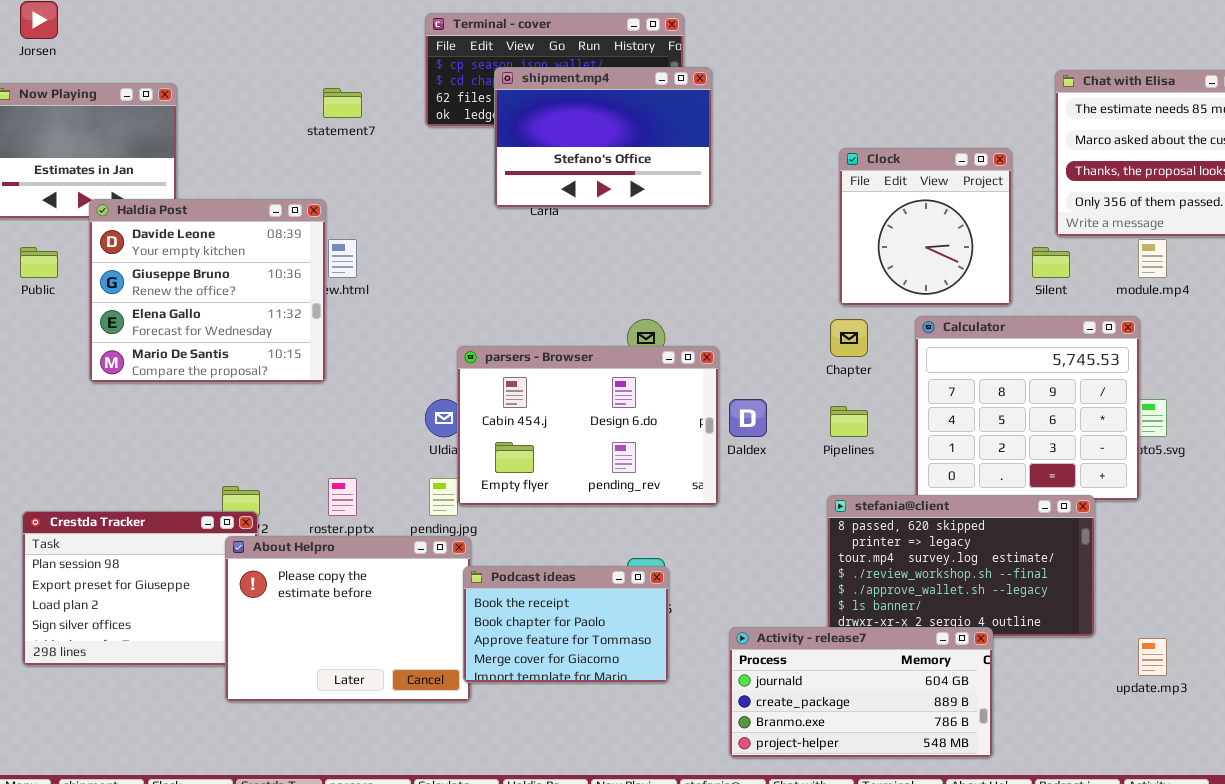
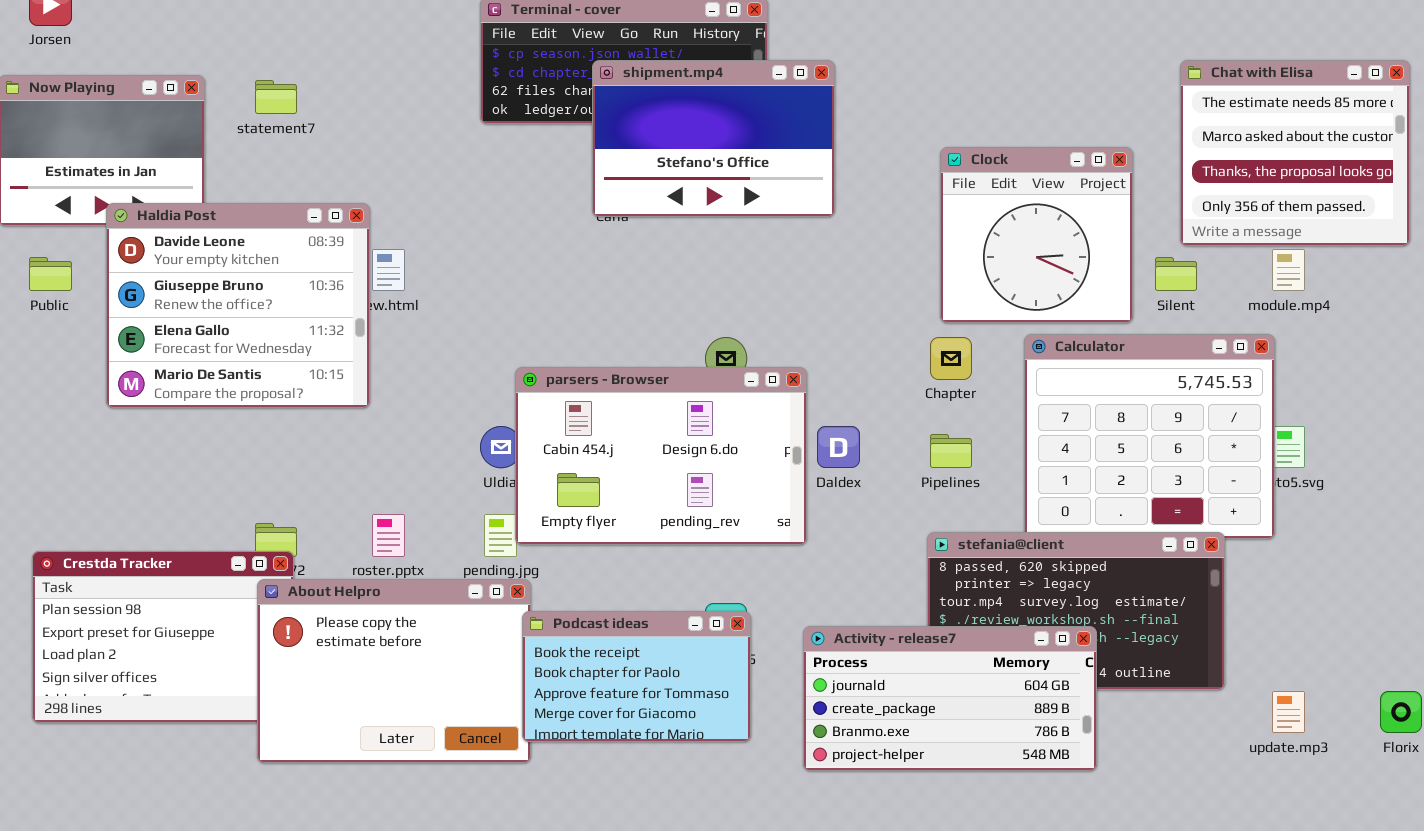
shipment.mp4: [494,67,712,208] -> [592,60,835,217], moved
statement7: [323,88,362,118] -> [255,80,297,114], moved
Activity - release7: [729,627,993,758] -> [803,626,1097,771], moved

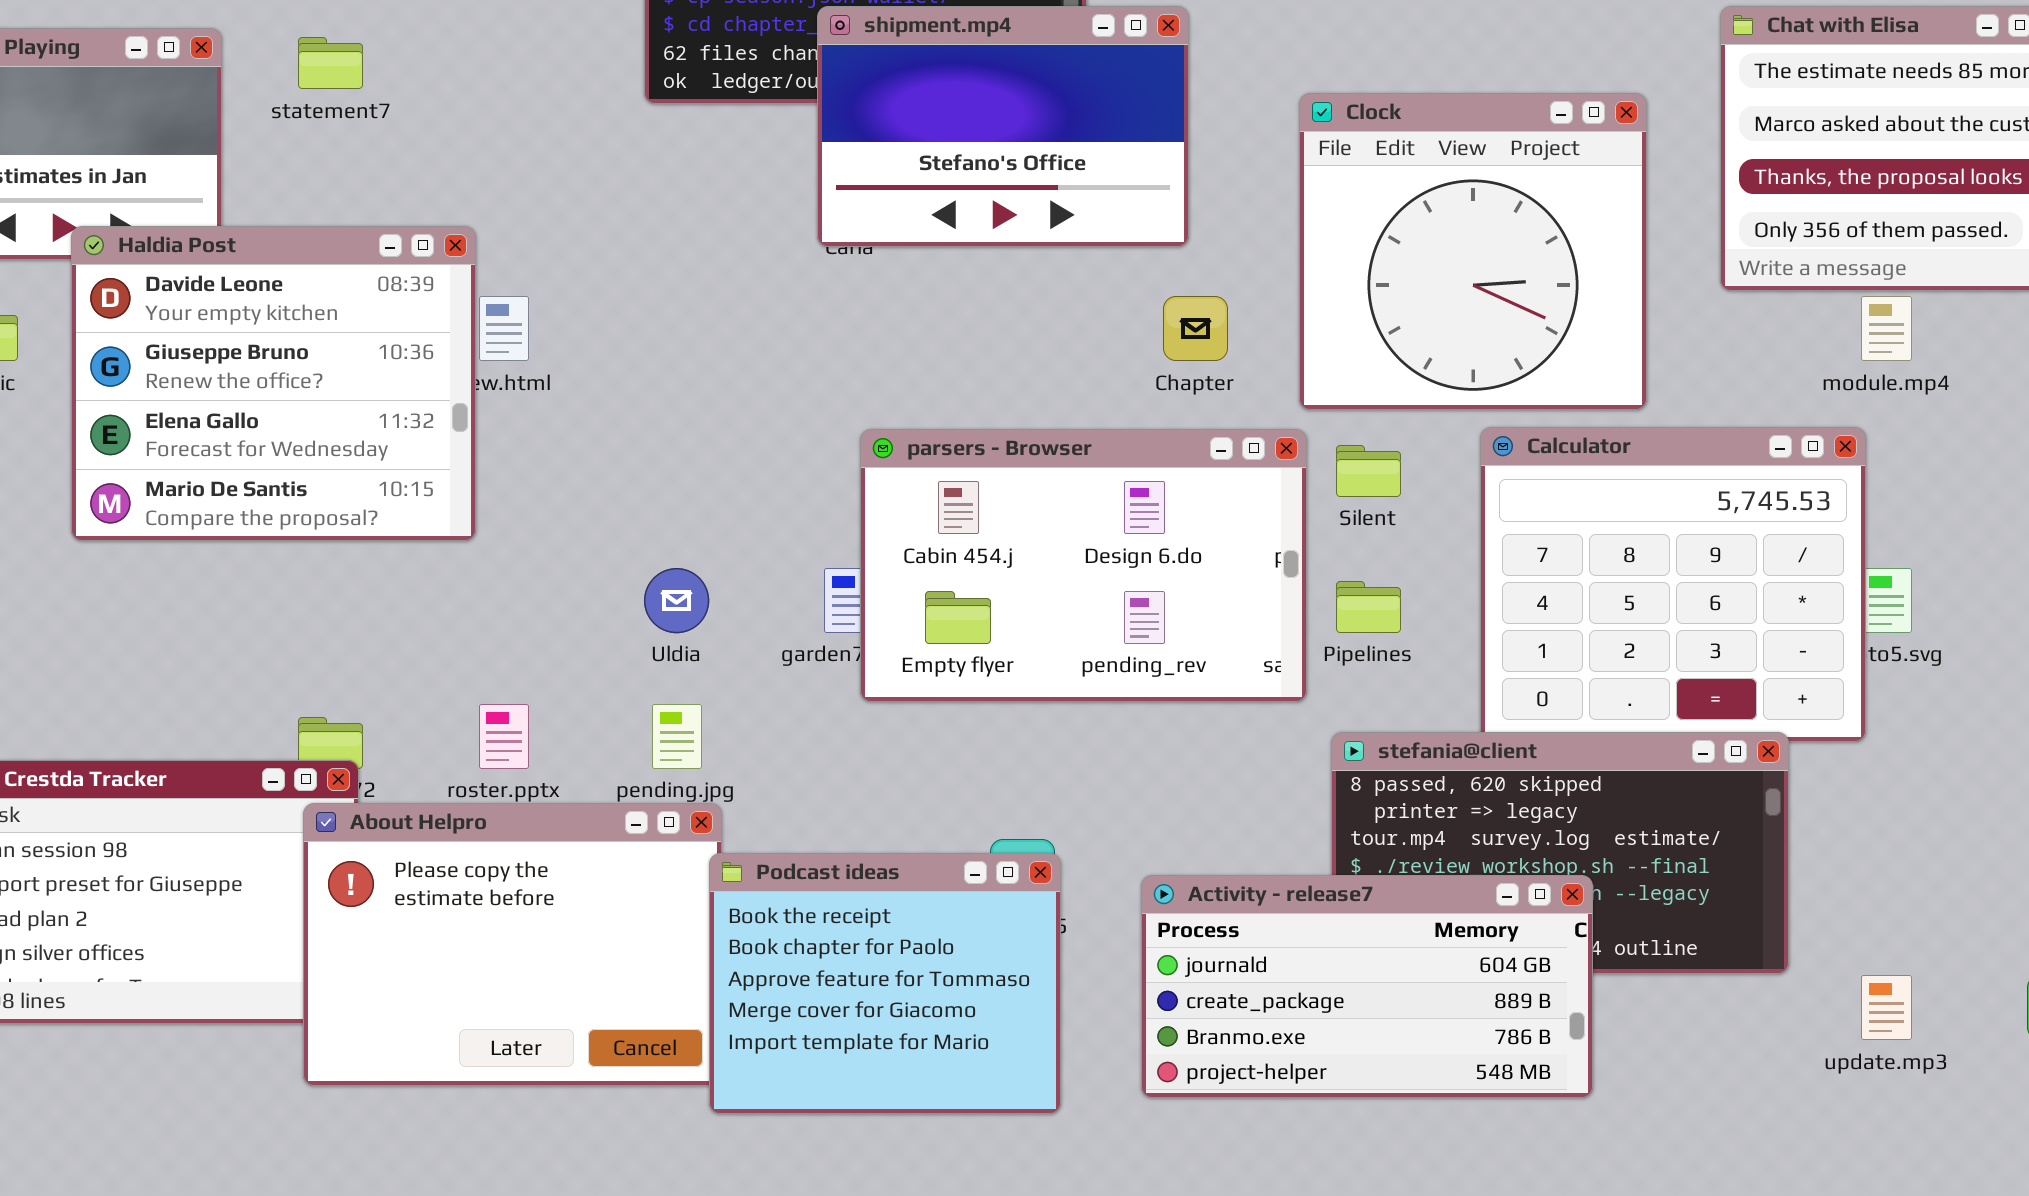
Clock: [940,147,1133,323] -> [1299,93,1647,410], resized
Silent: [1155,257,1197,291] -> [1336,445,1401,497], moved
Chapter: [930,337,972,380] -> [1163,296,1228,361], moved
parsers - Browser: [515,367,807,545] -> [860,429,1307,702], moved
Podcast ideas: [522,611,751,742] -> [709,853,1061,1114], resized

